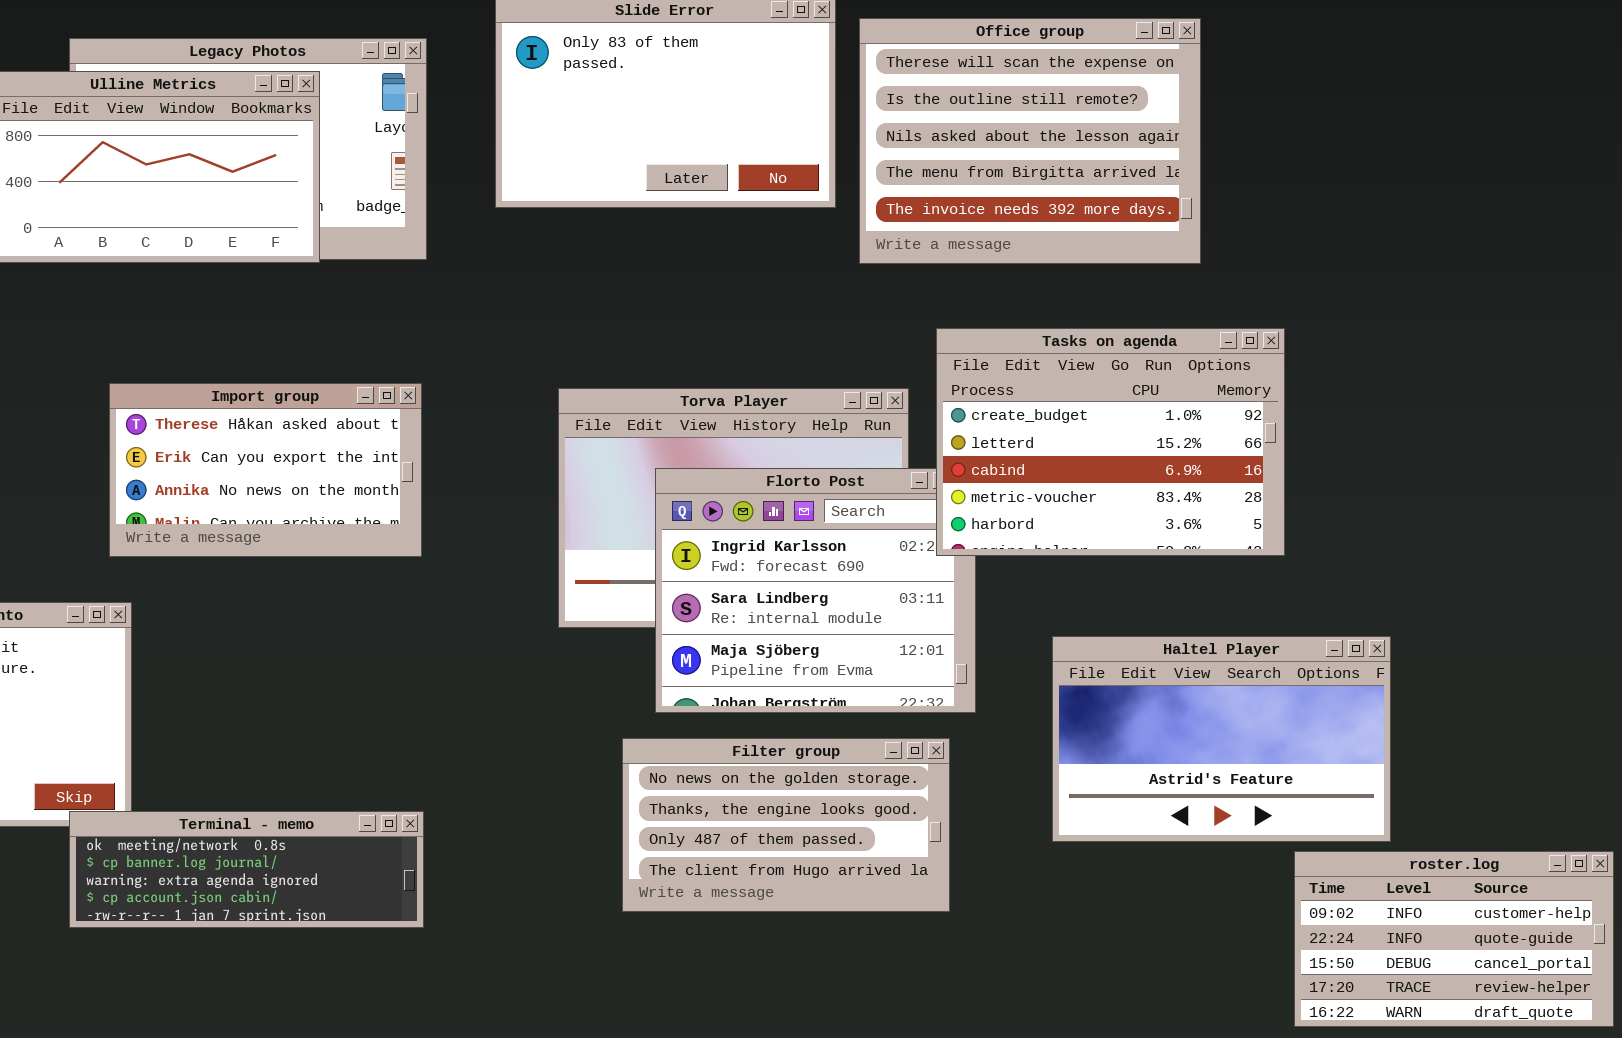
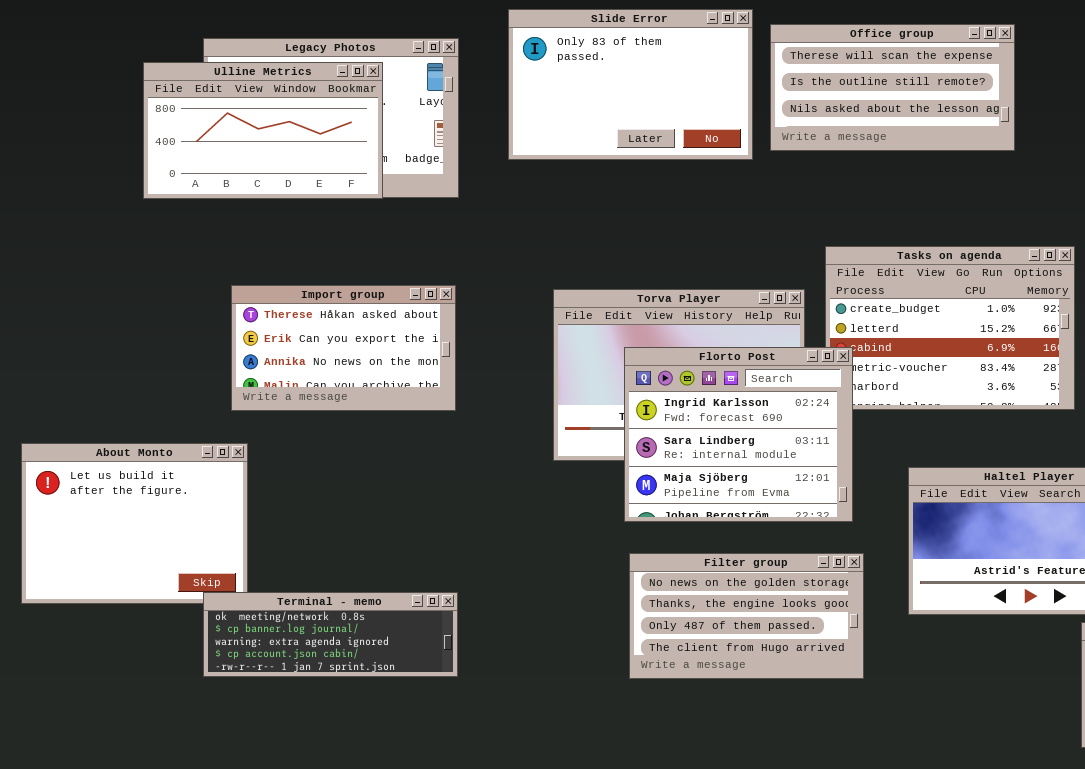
Office group: [859,18,1201,264] -> [770,24,1015,151], resized
Florto Post: [655,468,976,713] -> [624,347,853,522], raised
Filter group: [622,738,950,912] -> [629,553,864,679], moved

